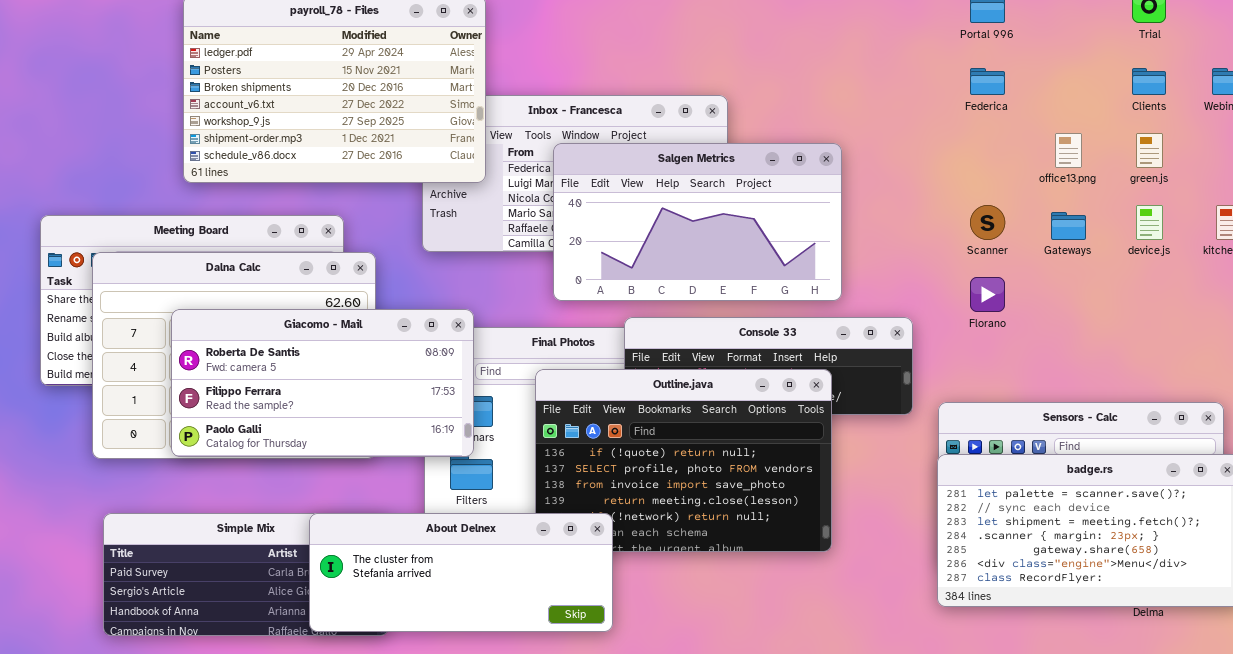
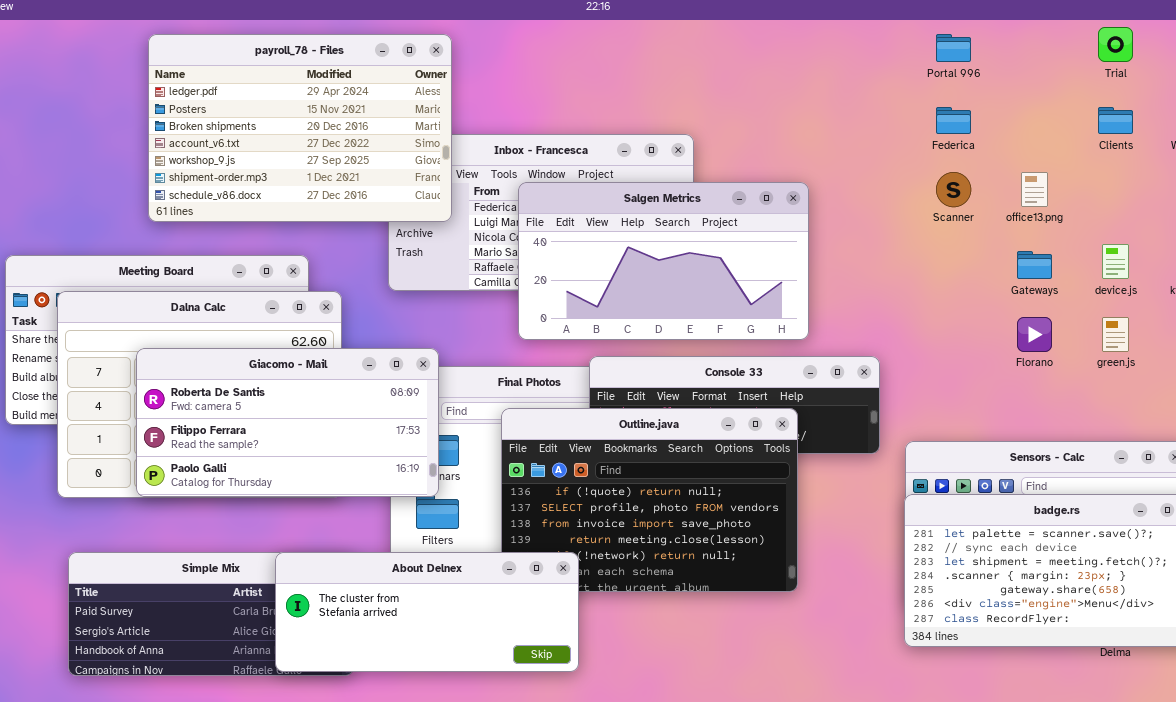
green.js: [1136,133,1163,168] -> [1102,317,1129,352], moved
Scanner: [970,205,1005,240] -> [936,172,971,207], moved
Florano: [970,277,1005,312] -> [1017,317,1052,352], moved

